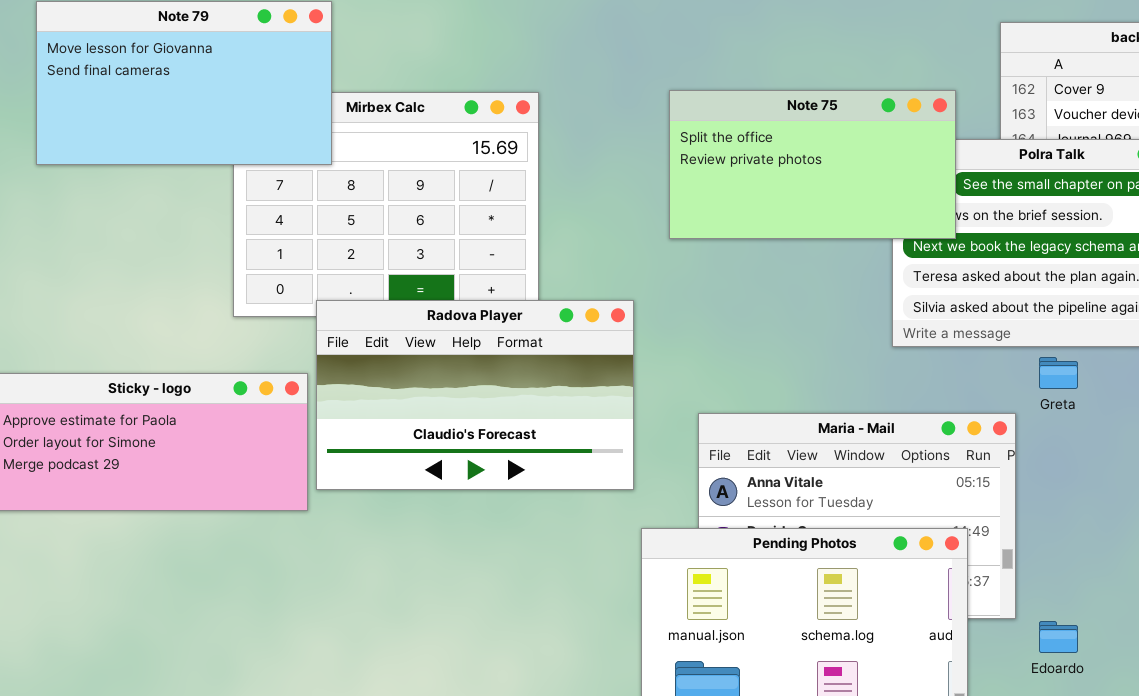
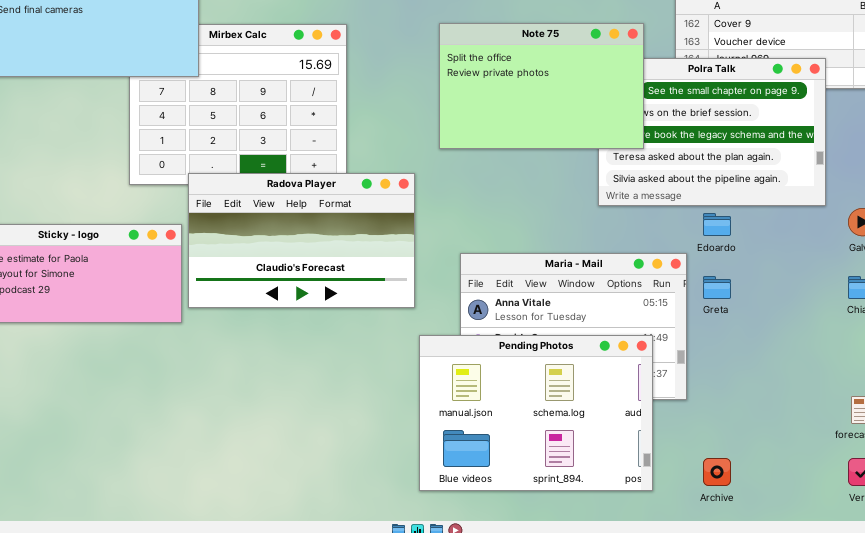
Note 75: [669,90,956,239] -> [439,23,644,149], resized
Greta: [1039,357,1078,389] -> [703,276,731,299], moved
Edoardo: [1039,621,1078,653] -> [703,213,731,236], moved

